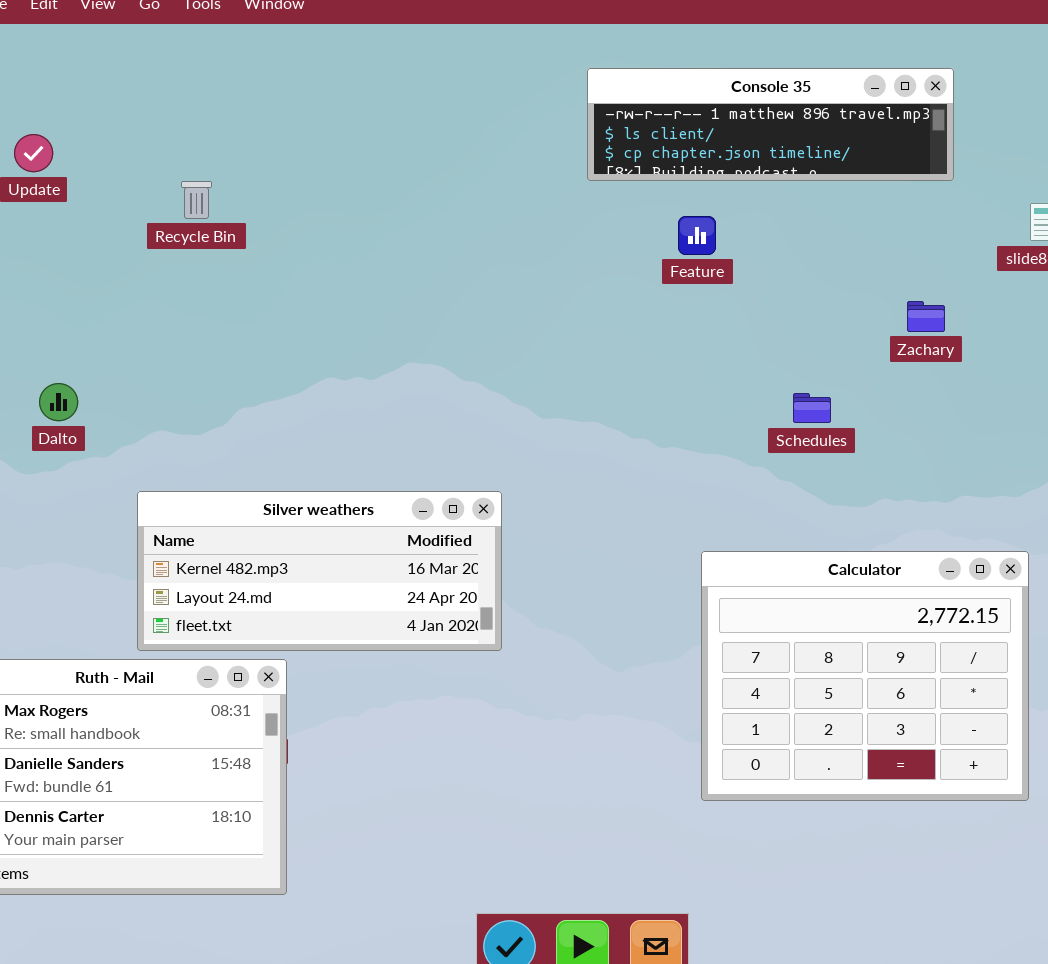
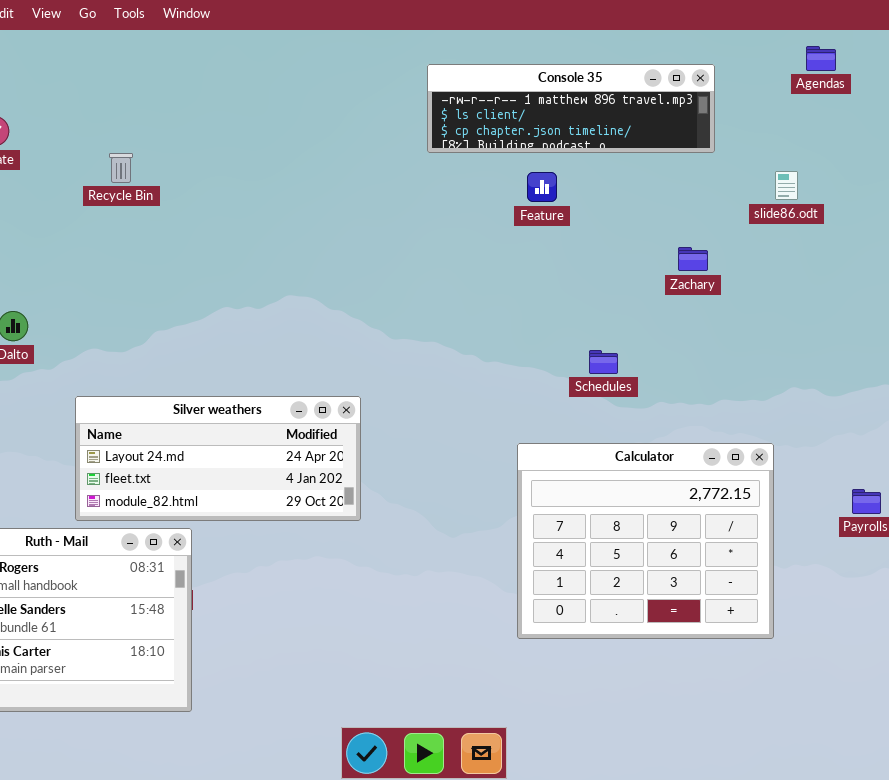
Feature: [678,216,716,255] -> [527,172,557,202], moved
Schedules: [793,393,831,423] -> [589,350,618,374], moved
Silver weathers: [137,491,502,651] -> [75,396,361,521], scrolled down 1 row

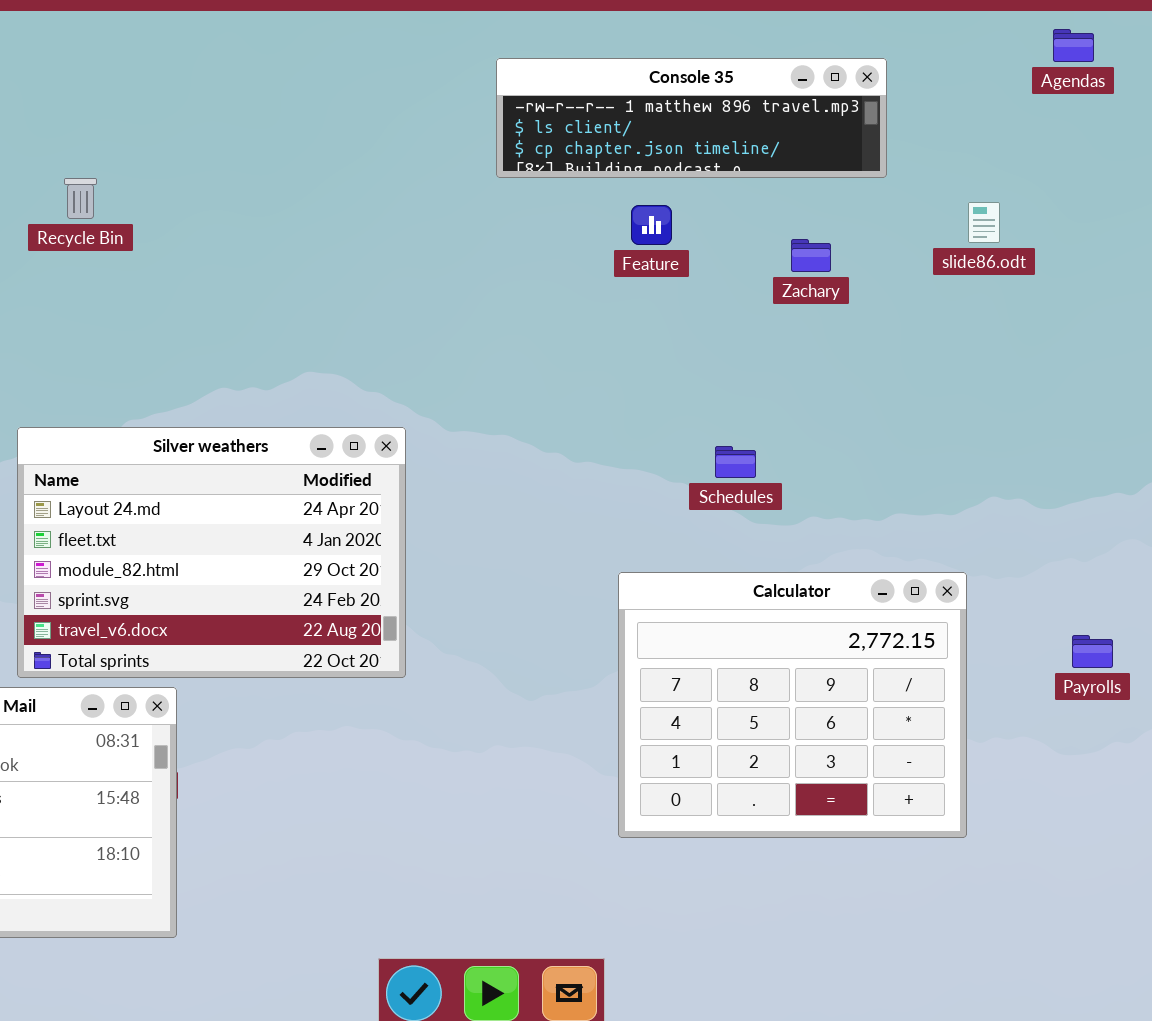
Agendas: [806,46,836,71] -> [1053,29,1094,62], moved
Zachary: [678,247,708,271] -> [791,239,831,272], moved
Silver weathers: [75,396,361,521] -> [17,427,406,678], resized

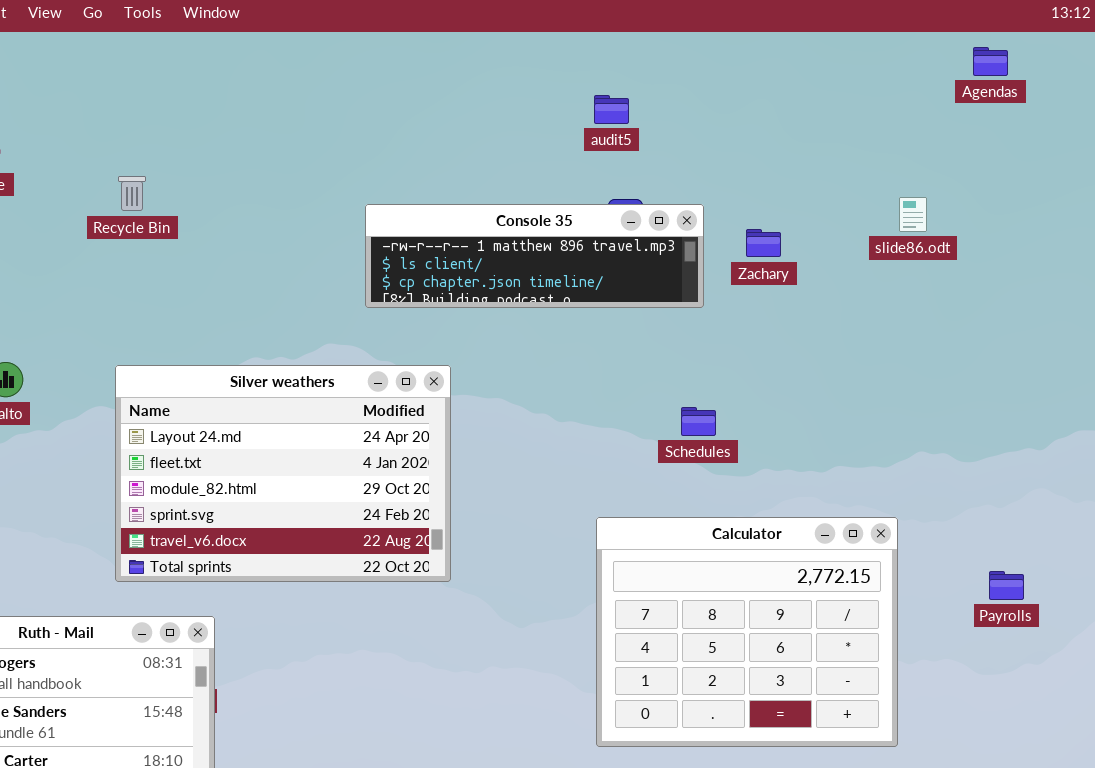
Console 35: [496,58,887,178] -> [365,204,704,308], moved
Silver weathers: [17,427,406,678] -> [115,365,451,582], moved

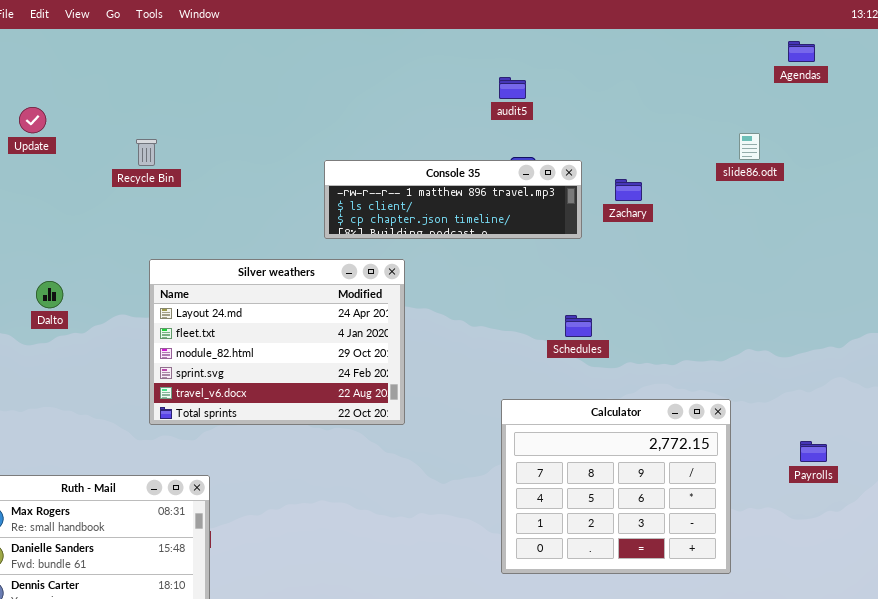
slide86.odt: [899,197,927,232] -> [739,133,760,160], moved
Silver weathers: [115,365,451,582] -> [149,259,405,425], moved

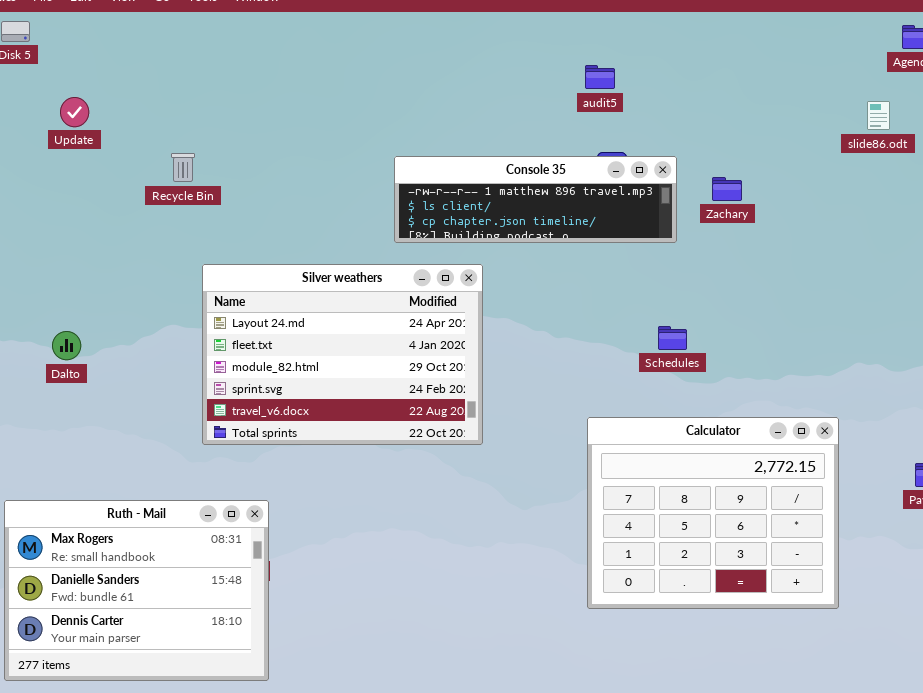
slide86.odt: [739,133,760,160] -> [867,101,890,130], moved
Recycle Bin: [136,139,157,166] -> [171,153,195,182], moved
Dalto: [36,281,63,308] -> [52,331,81,360], moved

